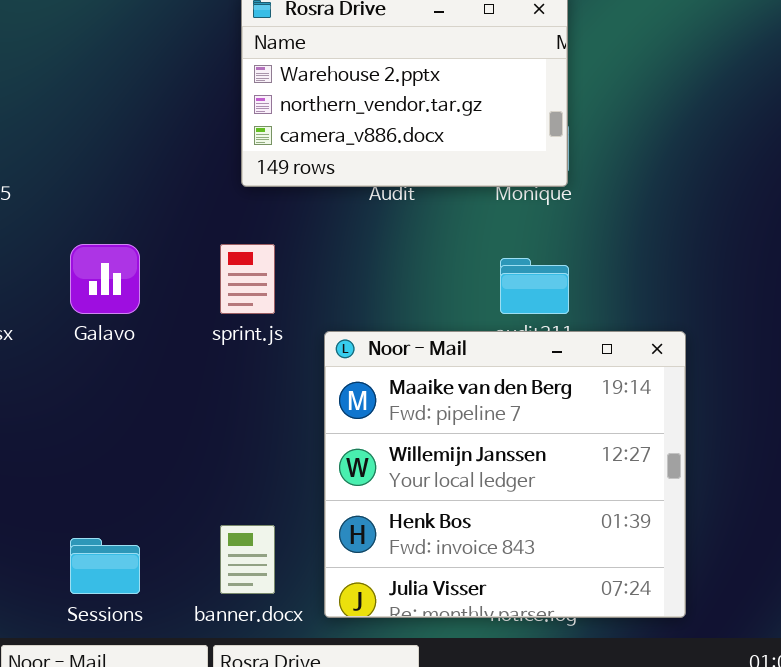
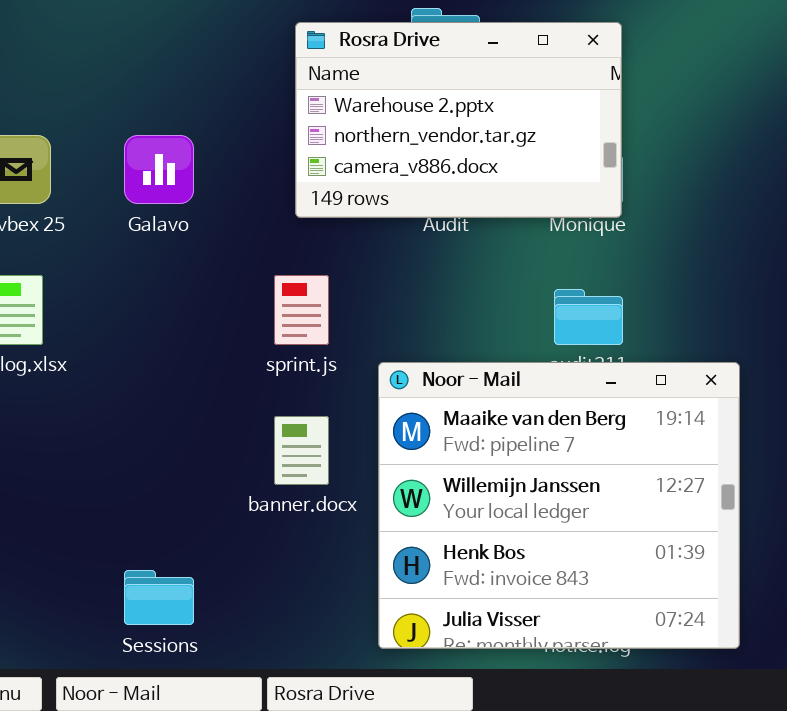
Galavo: [70,244,140,314] -> [124,135,194,204], moved
banner.docx: [220,525,275,594] -> [274,416,329,485], moved

